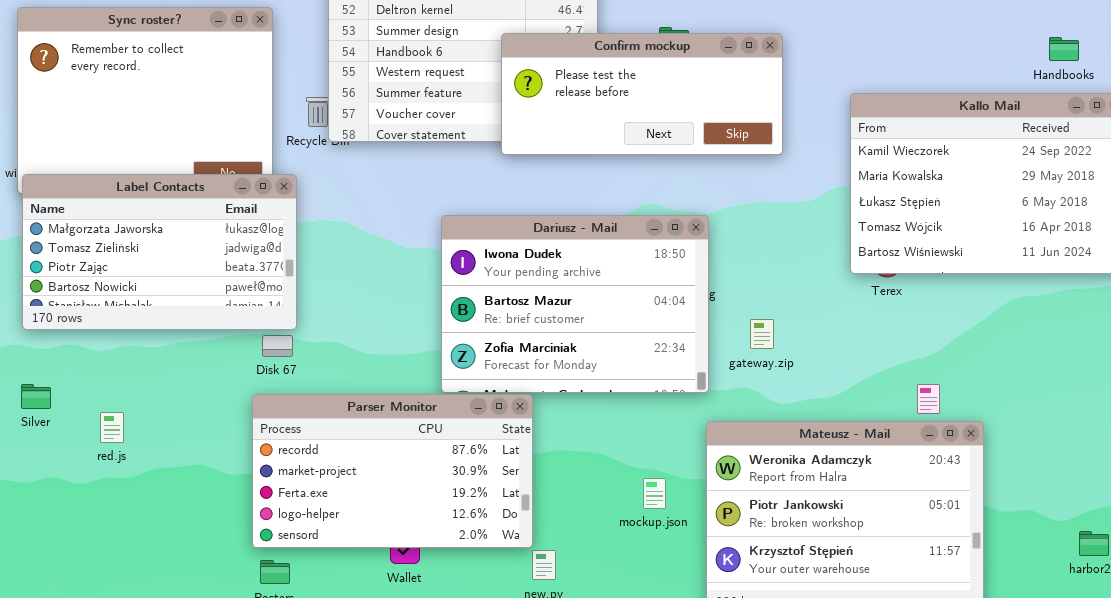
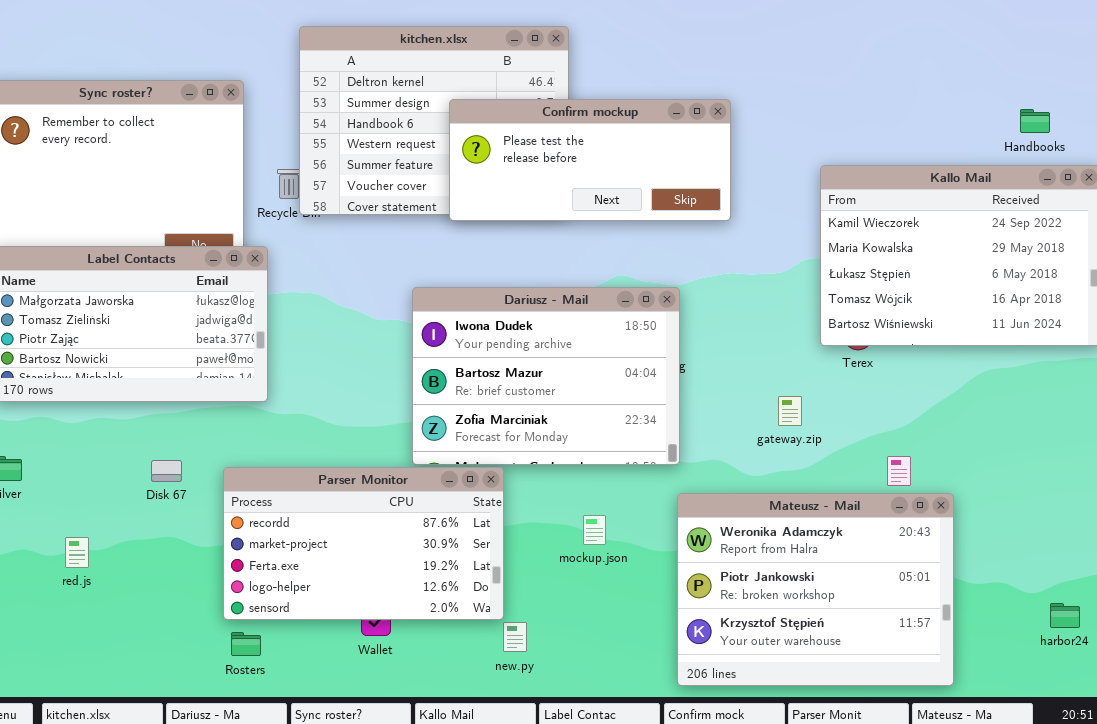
Confirm mockup: [501,33,783,155] -> [449,99,731,221], moved
gateway.zip: [750,319,774,349] -> [778,396,802,426], moved
Disk 67: [262,335,293,357] -> [151,460,182,482], moved
red.js: [100,412,124,443] -> [65,537,89,568], moved
mockup.json: [643,478,666,509] -> [583,515,606,545], moved

